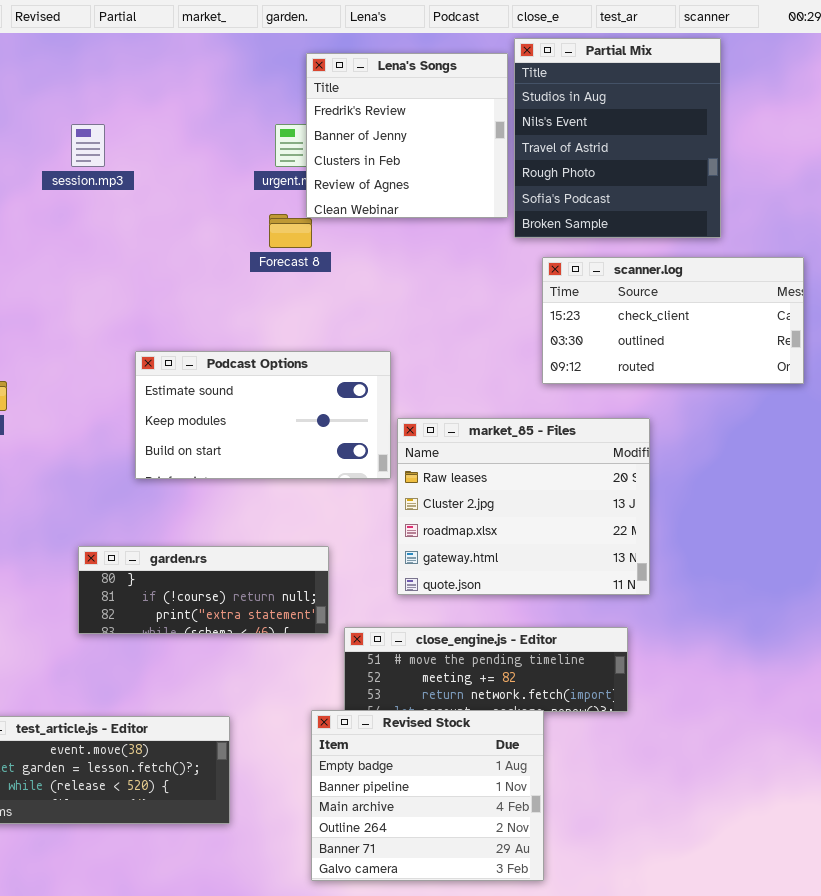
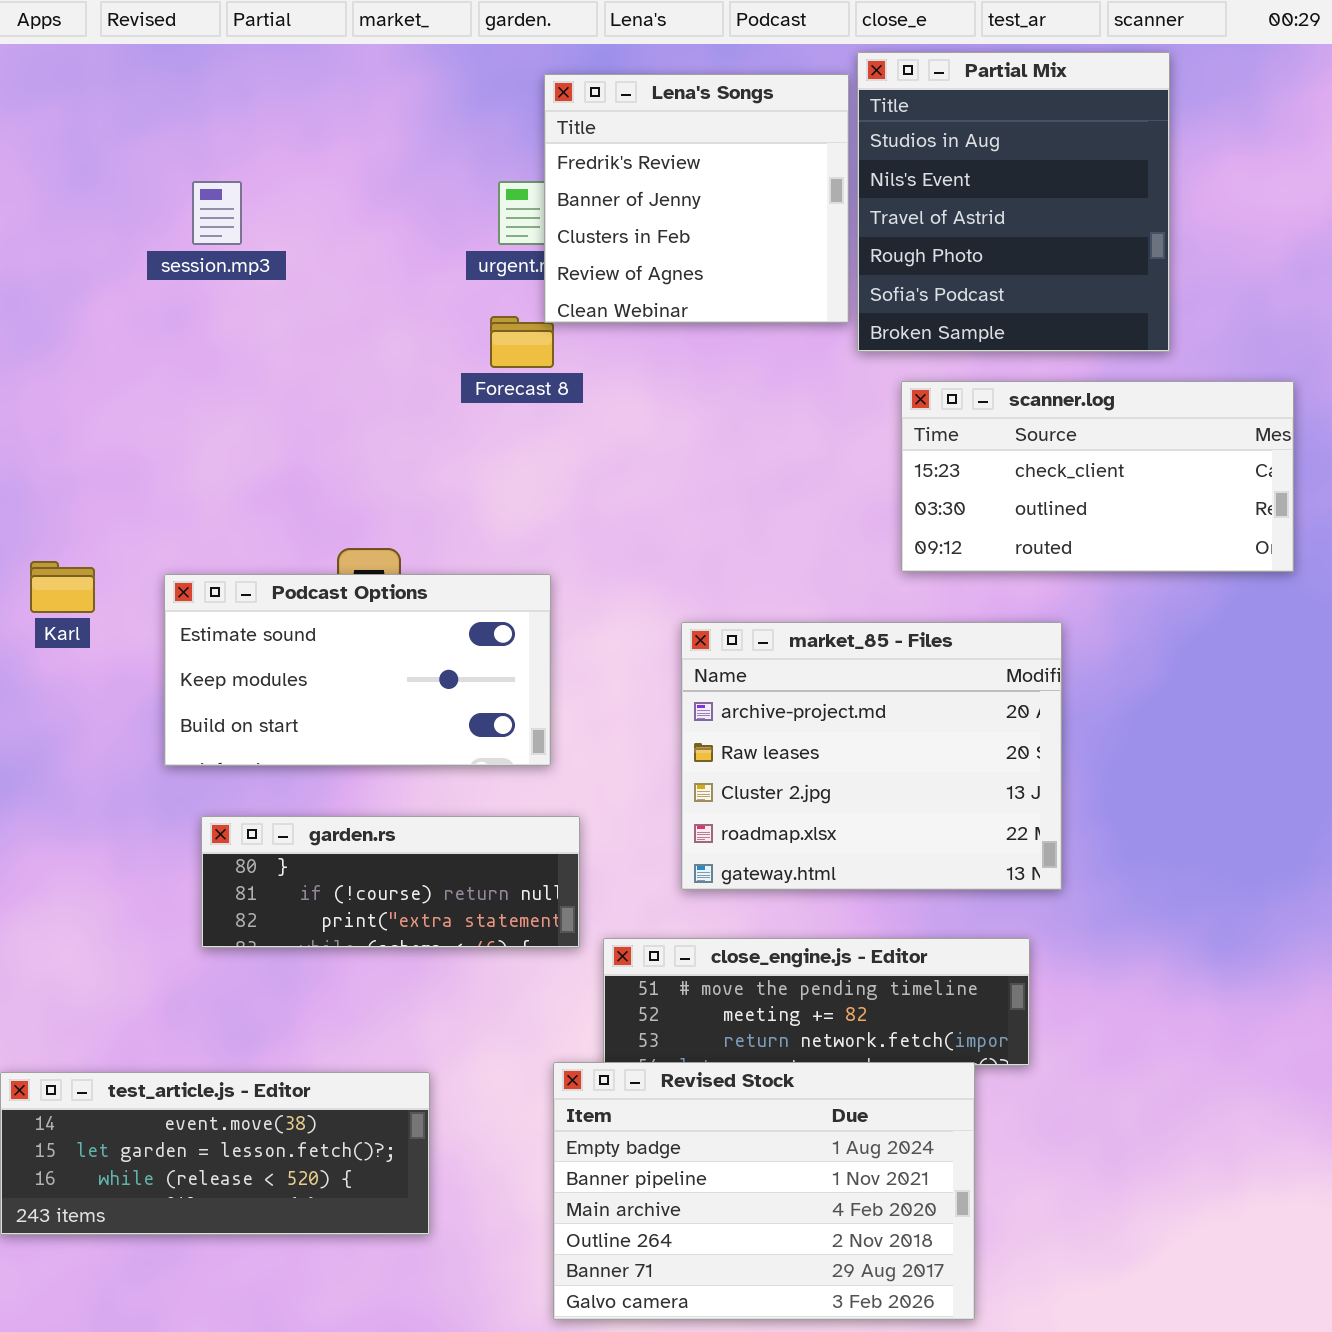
Podcast Options: [135,351,391,479] -> [164,574,551,766], moved
market_85 - Files: [397,418,650,595] -> [681,622,1062,890], scrolled up 1 row
Revised Stock: [311,710,544,881] -> [553,1062,975,1320], resized

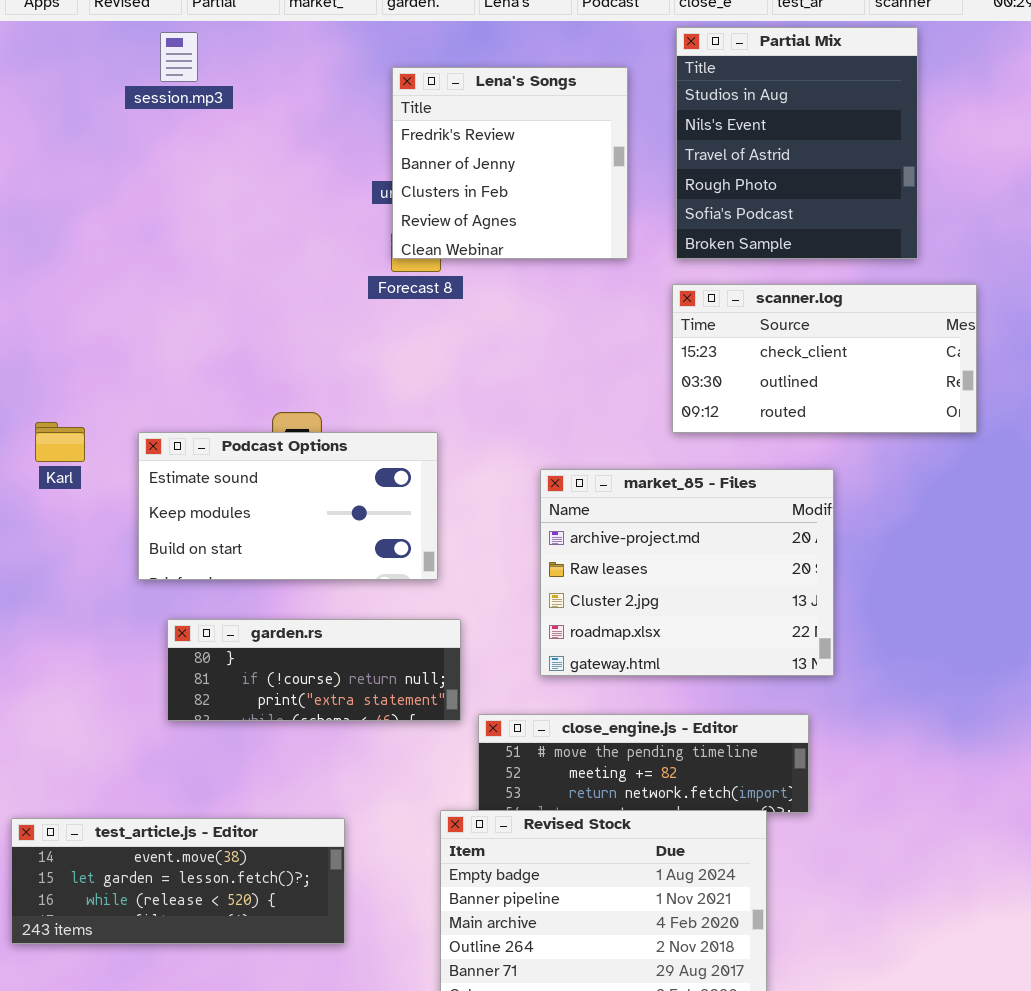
Lena's Songs: [544,74,849,323] -> [392,67,628,259], moved
session.mp3: [192,181,242,245] -> [160,32,198,82], moved
scanner.log: [901,381,1294,572] -> [672,284,977,433], moved

